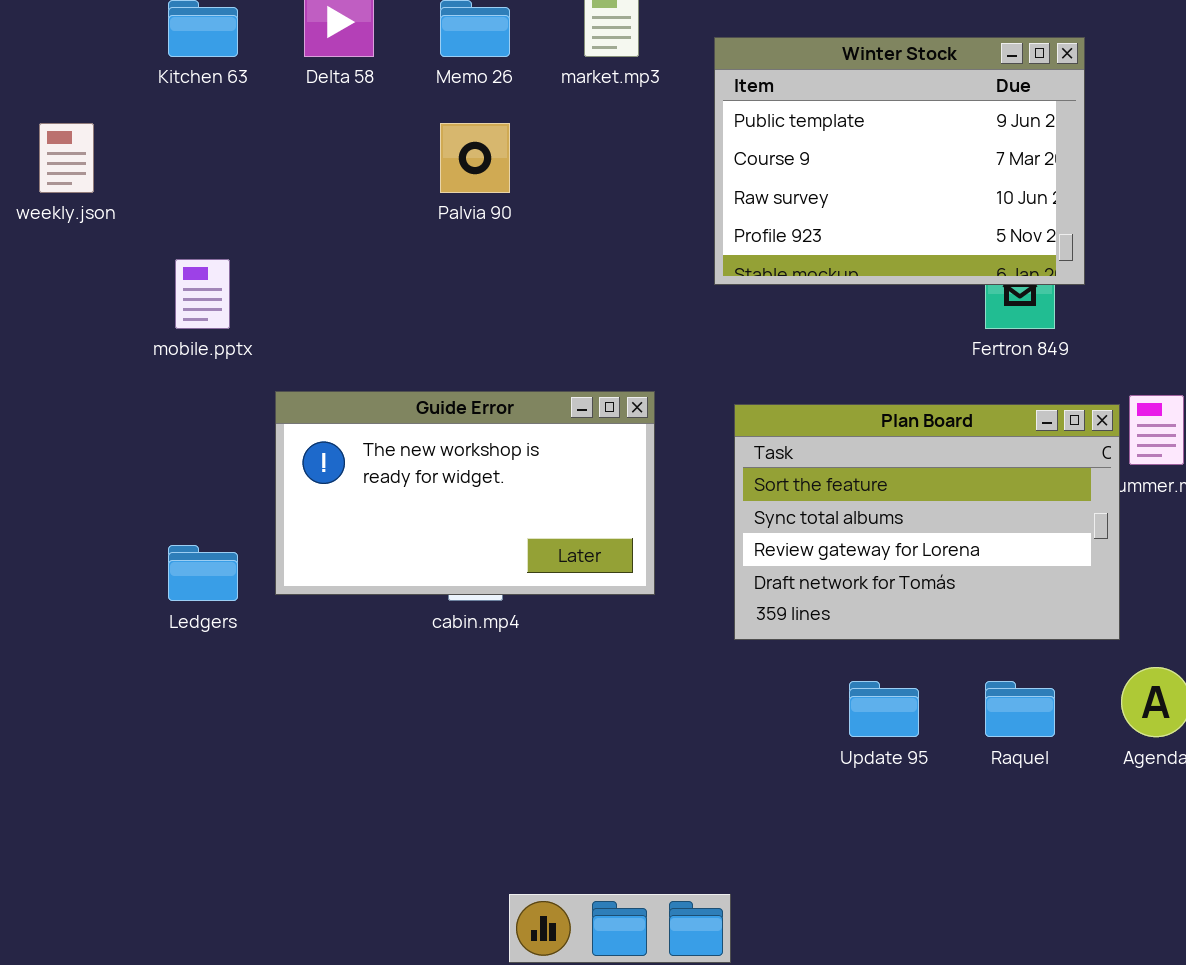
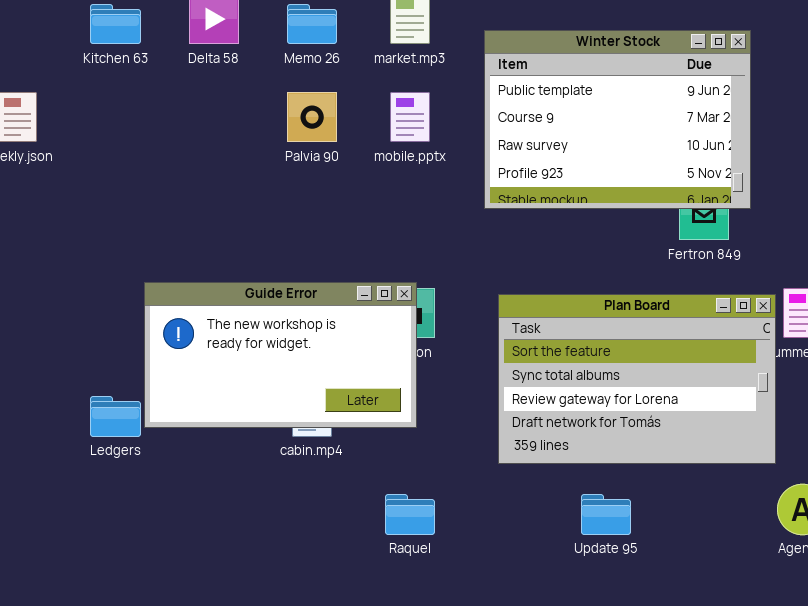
mobile.pptx: [175,259,230,329] -> [390,92,430,142], moved
Guide Error: [275,391,655,595] -> [144,282,417,428], moved
Raquel: [985,681,1055,737] -> [385,494,435,535], moved

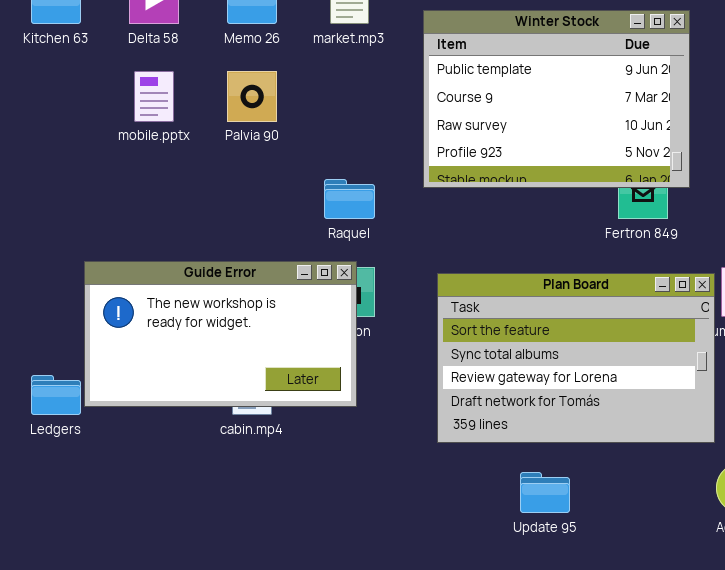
mobile.pptx: [390,92,430,142] -> [134,71,174,122], moved
Raquel: [385,494,435,535] -> [324,179,375,219], moved

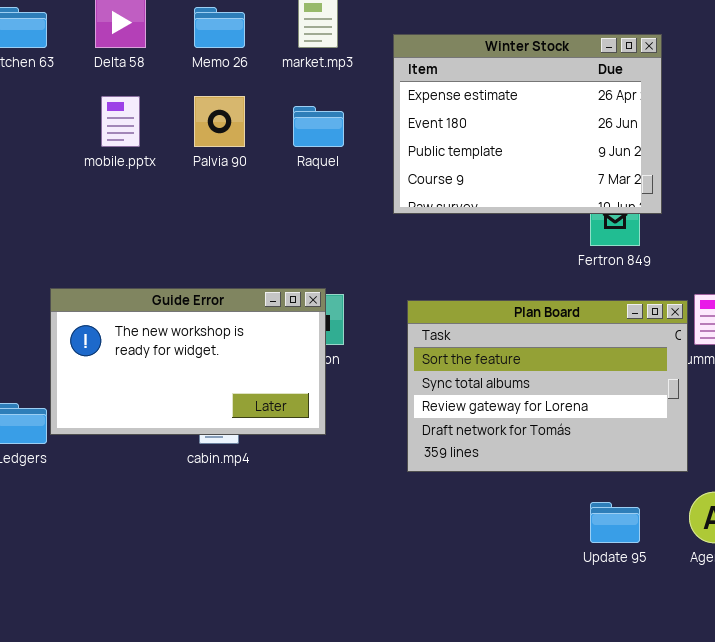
Winter Stock: [423,10,690,188] -> [393,34,662,214], scrolled up 2 rows
Raquel: [324,179,375,219] -> [293,106,344,147], moved
Update 95: [520,472,570,513] -> [590,502,640,543], moved

